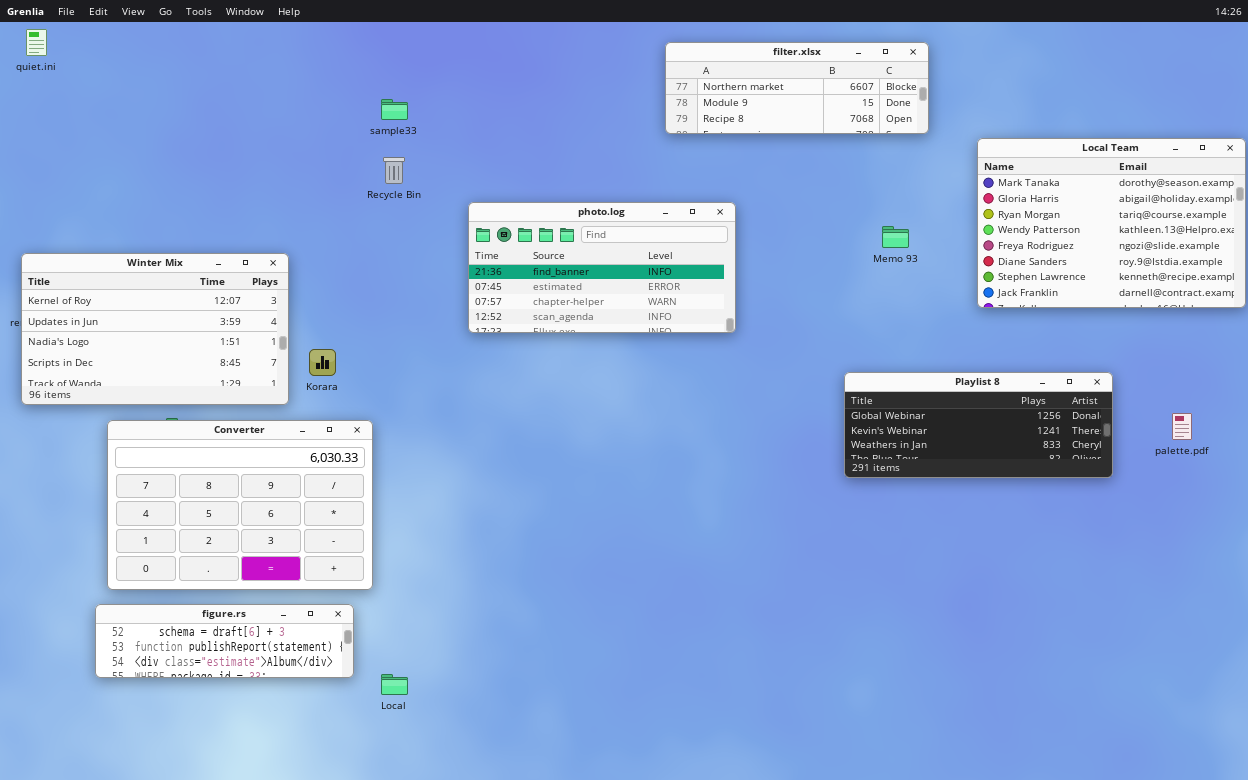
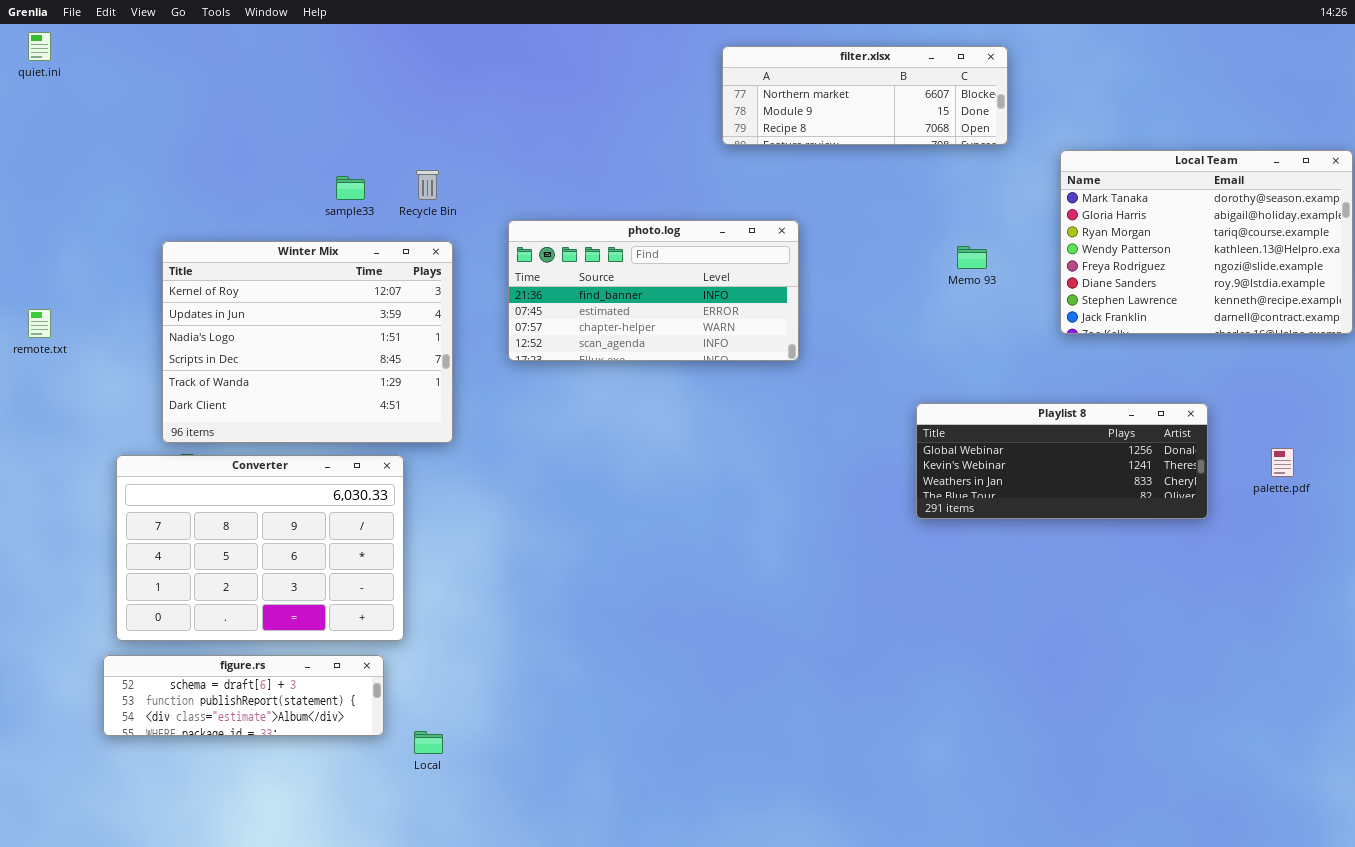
sample33: [381,99,408,120] -> [336,176,365,200], moved
Winter Mix: [21,253,289,405] -> [162,241,453,443], moved, resized

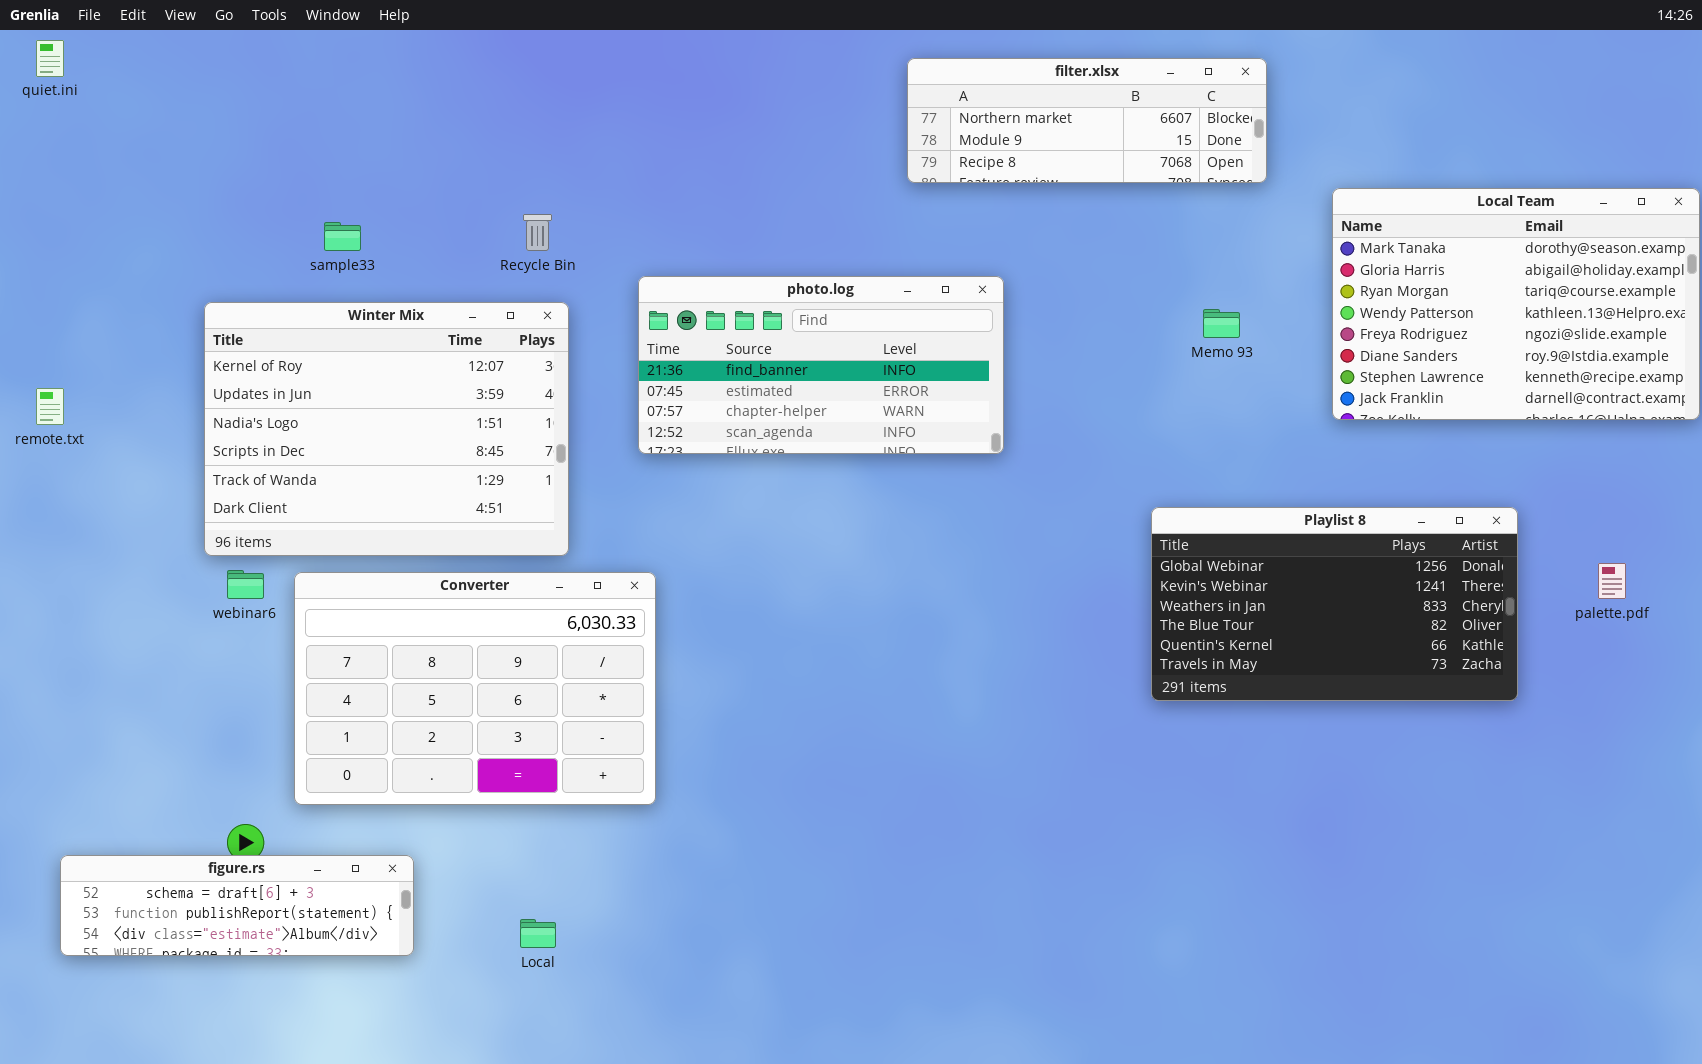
sample33: [336,176,365,200] -> [324,222,361,251], moved
Playlist 8: [916,403,1208,519] -> [1151,507,1518,701], resized
Converter: [116,455,404,641] -> [294,572,656,805], moved
figure.rs: [103,655,384,736] -> [60,855,414,956], moved

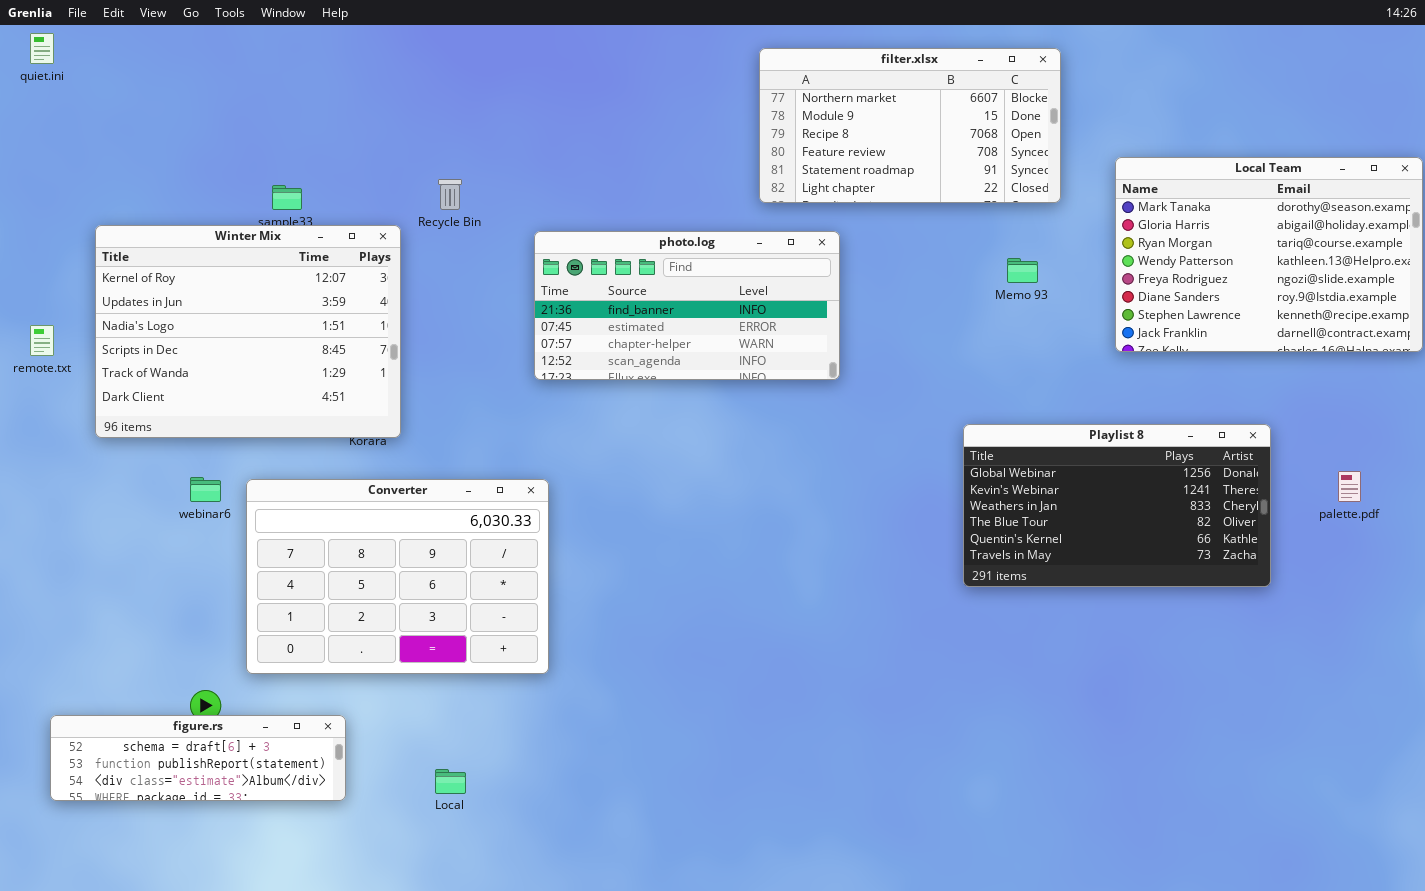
filter.xlsx: [907,58,1267,183] -> [759,48,1061,203], resized
Winter Mix: [204,302,569,556] -> [95,225,401,438], moved

